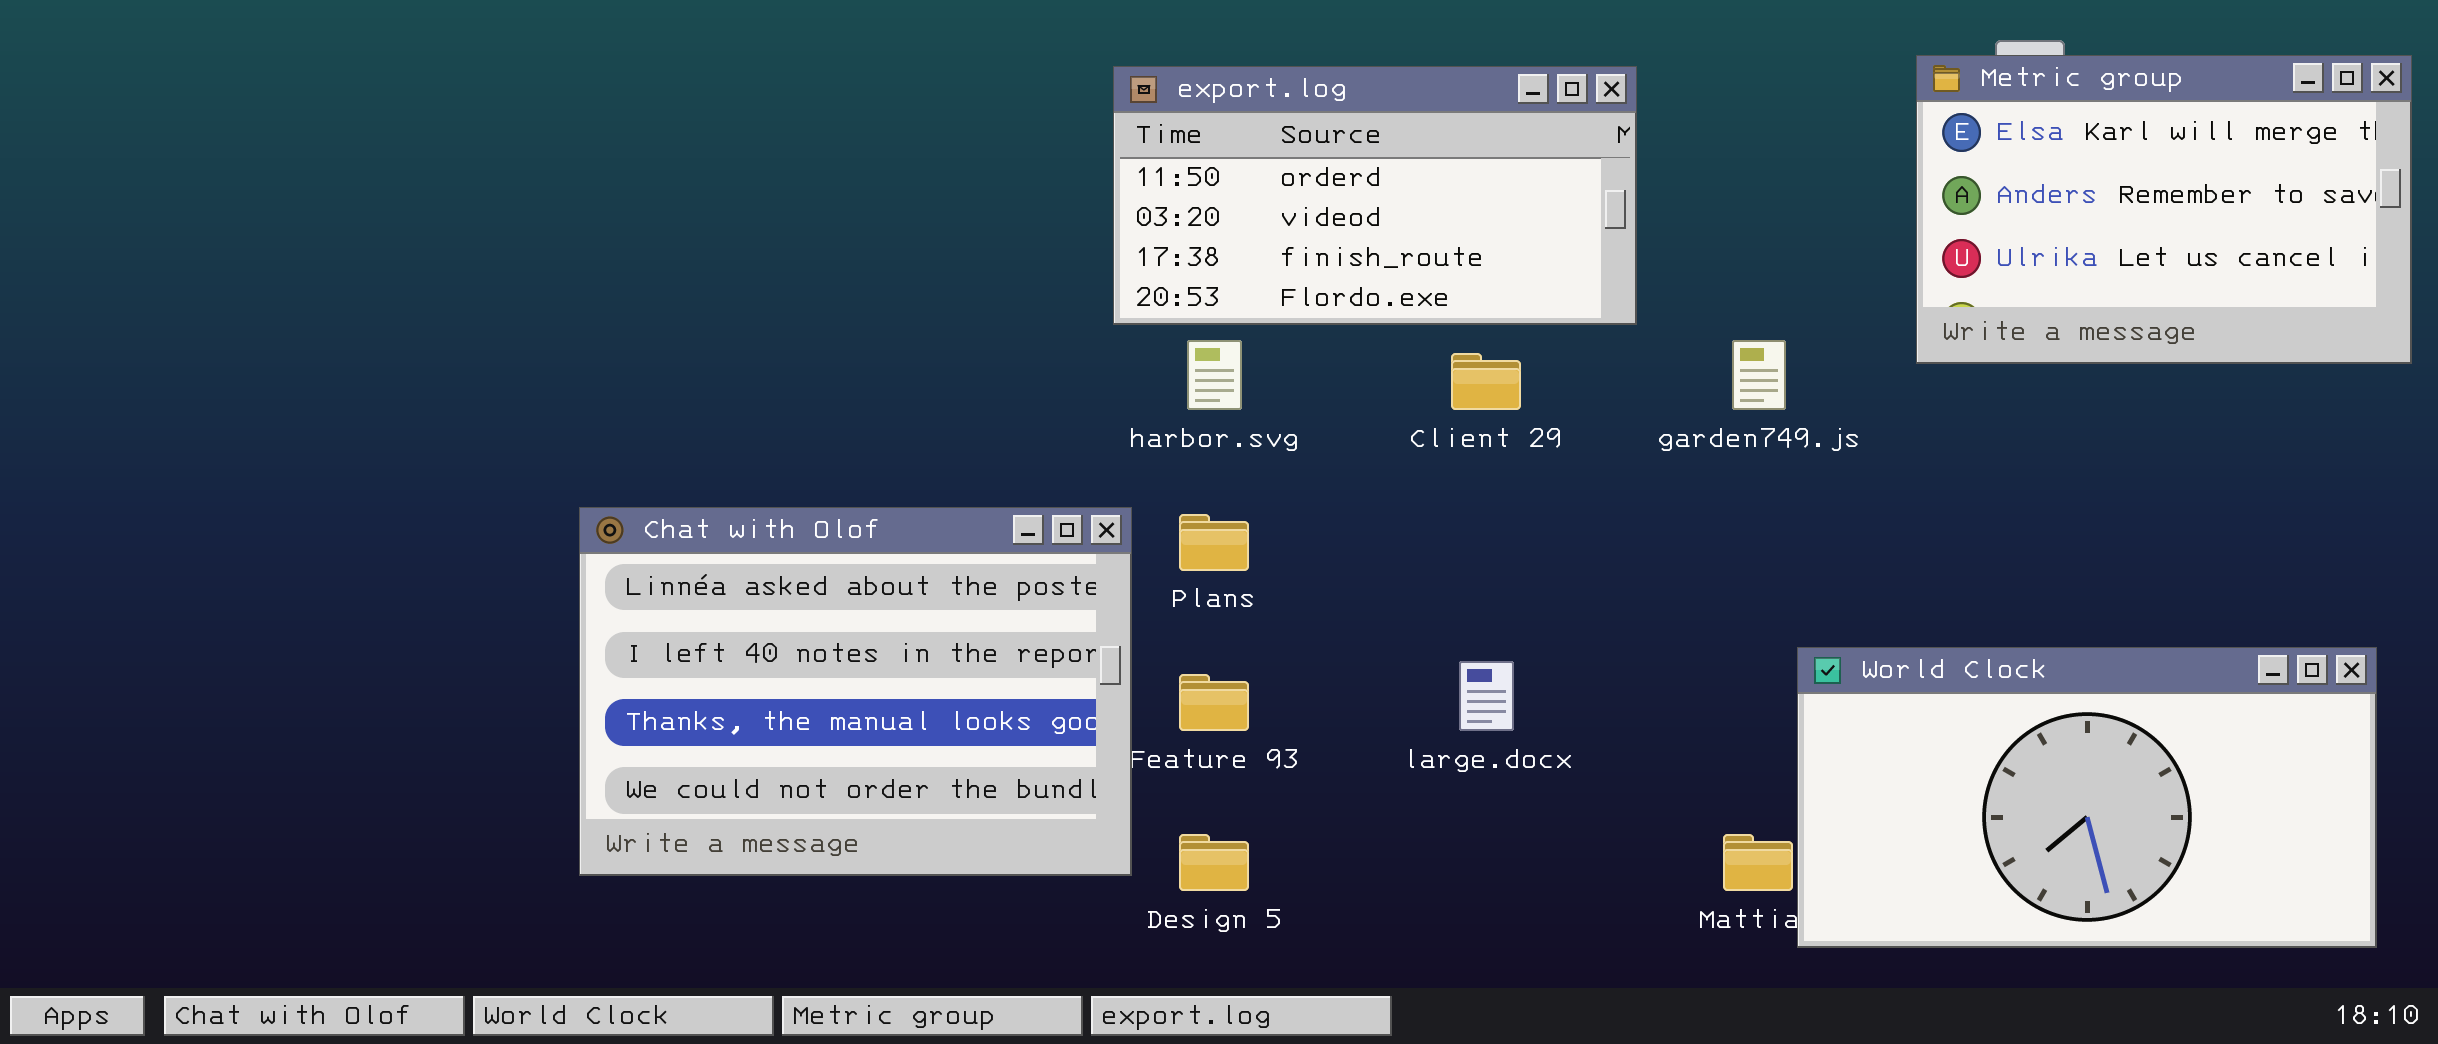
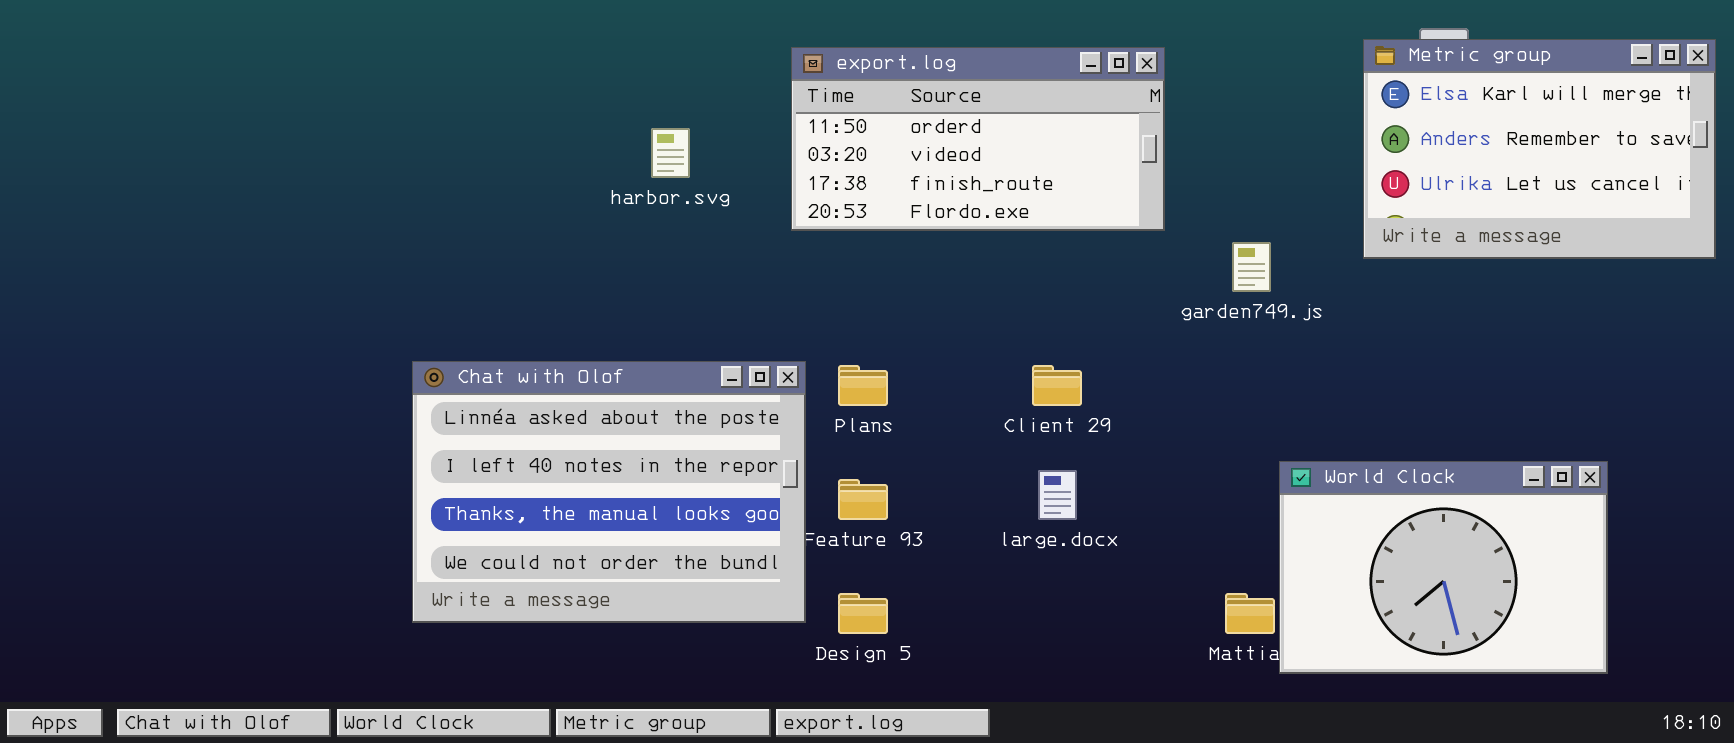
harbor.svg: [1187,340,1242,410] -> [651,128,690,178], moved
Client 29: [1451,353,1521,410] -> [1032,365,1082,406], moved
World Clock: [1797,647,2377,948] -> [1279,461,1608,674], resized

